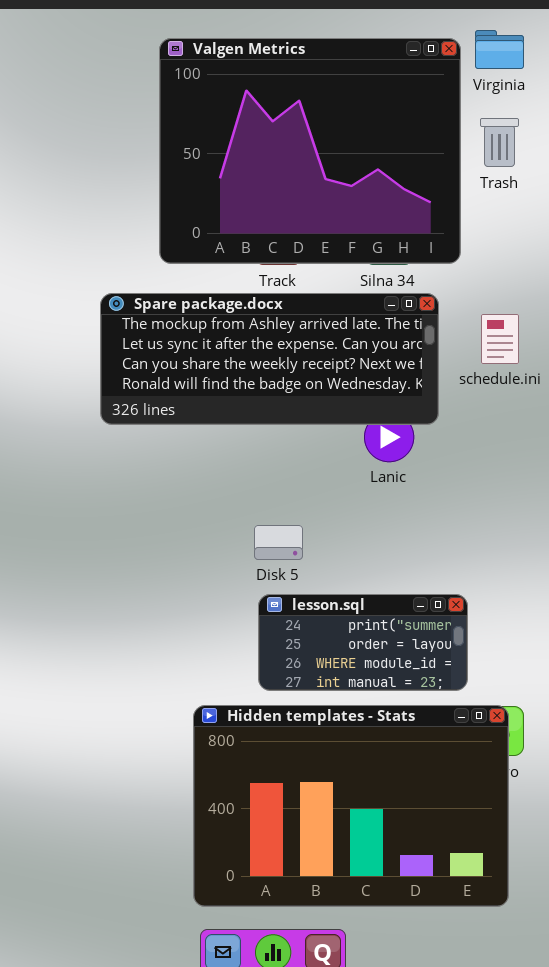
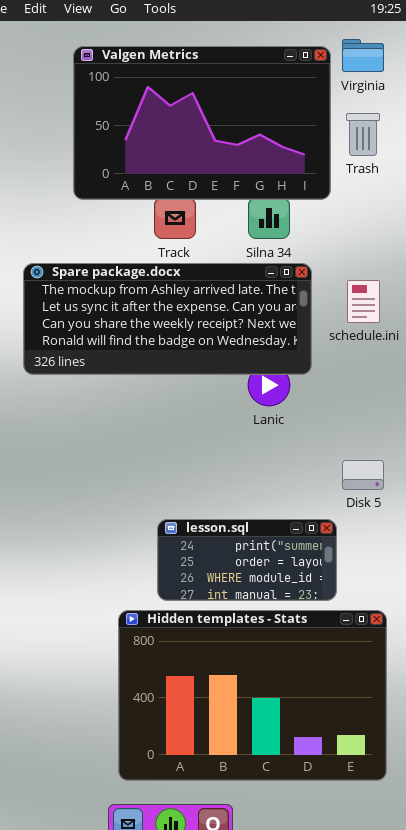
Valgen Metrics: [159,38,461,264] -> [73,46,331,200], resized
Disk 5: [254,525,303,560] -> [342,460,384,490], moved
Hidden templates - Stats: [193,705,509,907] -> [118,610,387,781], moved

